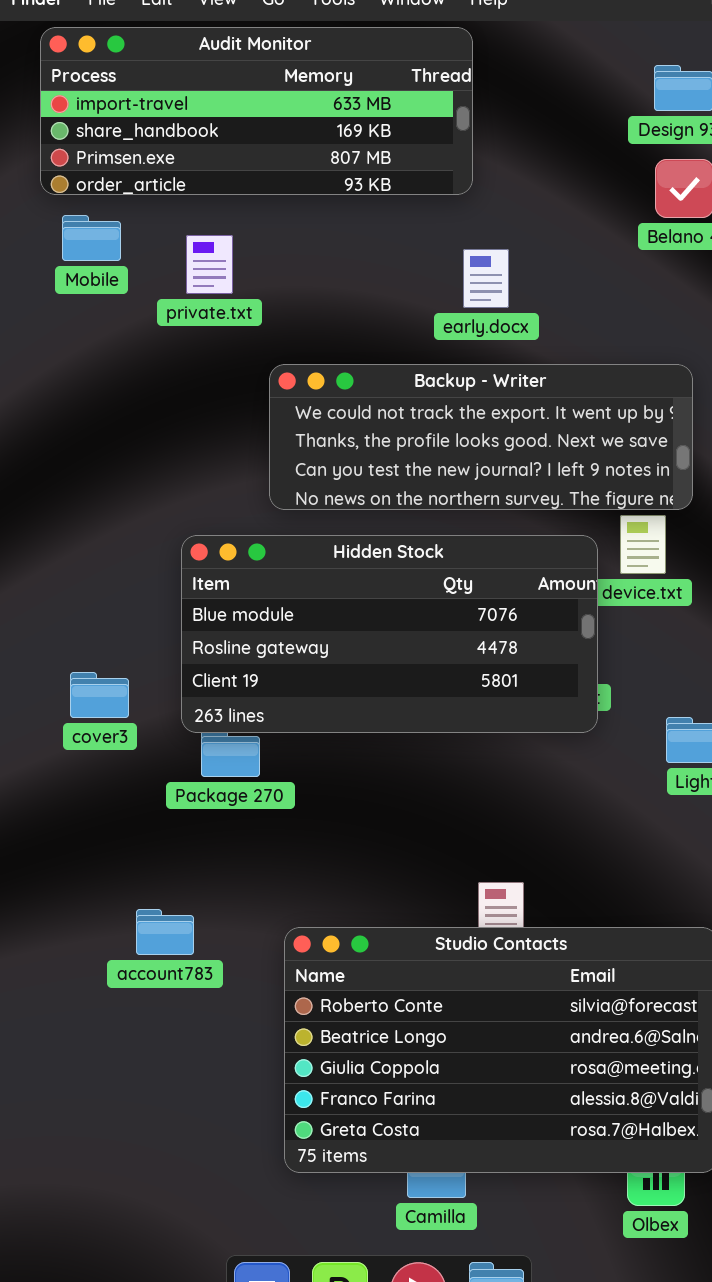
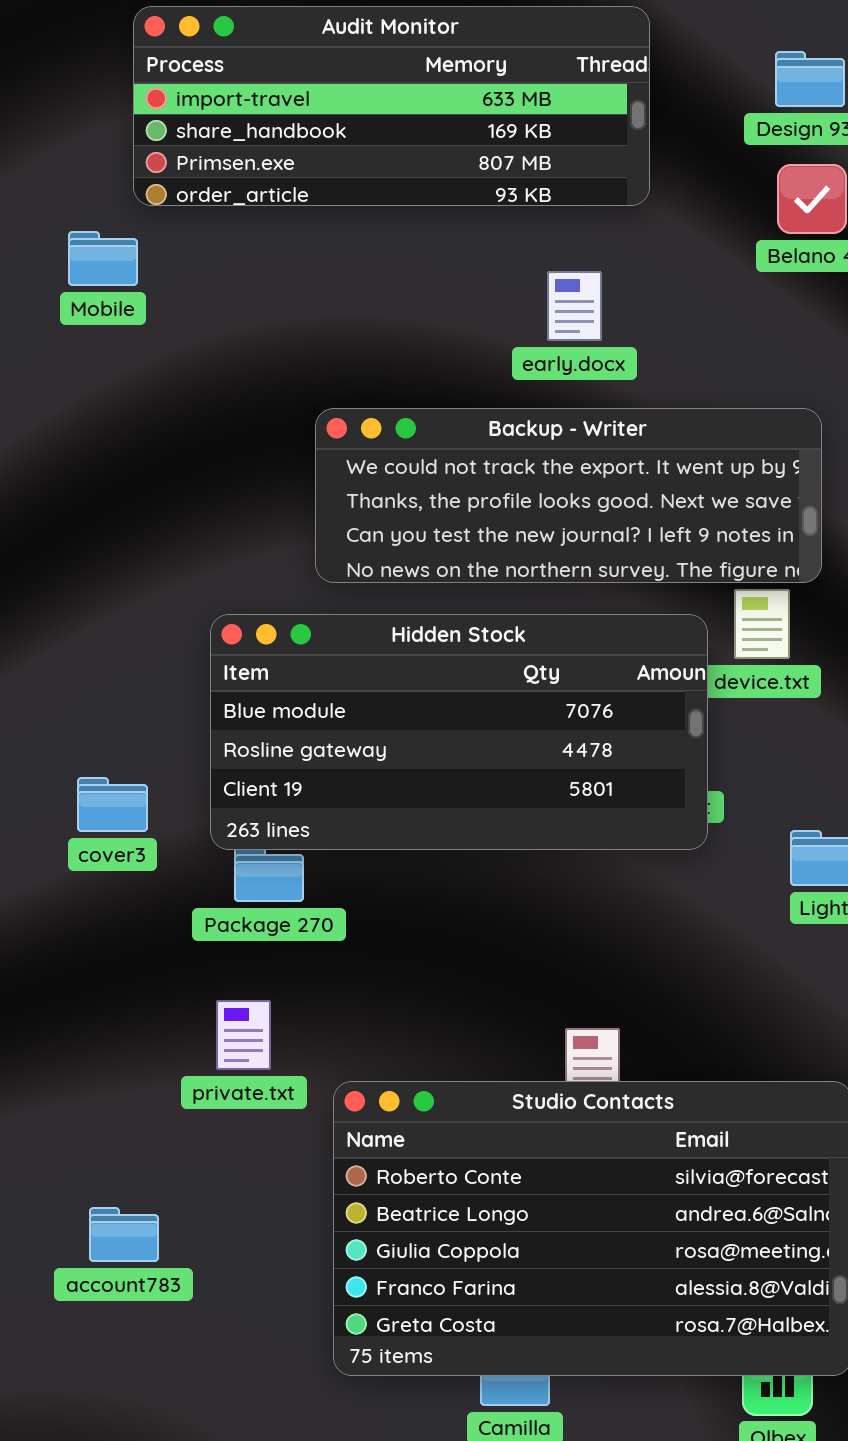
Audit Monitor: [40,27,473,195] -> [133,6,650,206], moved
private.txt: [186,235,233,294] -> [216,1000,271,1070], moved
account783: [136,909,194,955] -> [89,1207,159,1262], moved

